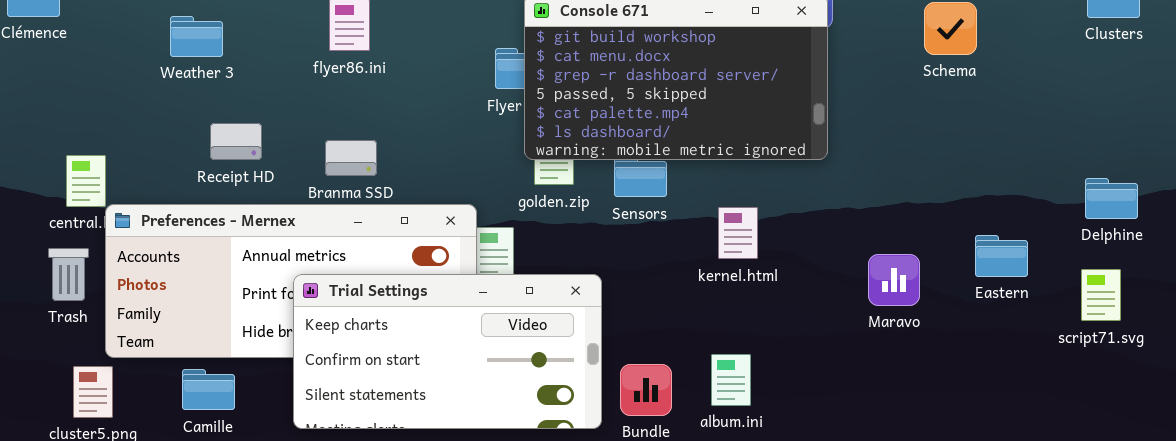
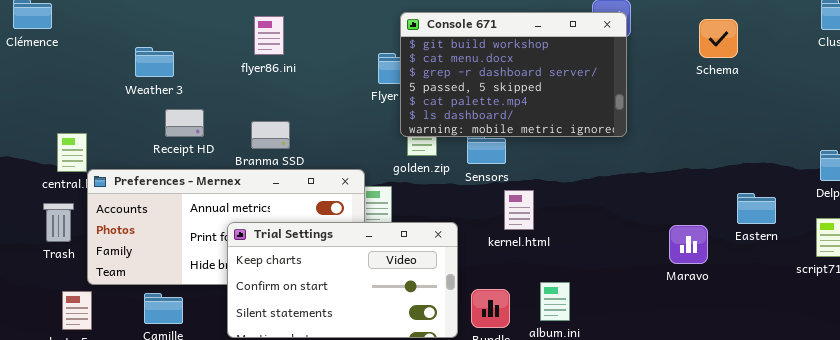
Weather 3: [170,16,223,57] -> [135,47,174,77], moved
kernel.html: [718,207,758,259] -> [504,190,534,230], moved
Maravo: [868,254,920,306] -> [669,225,708,264], moved

